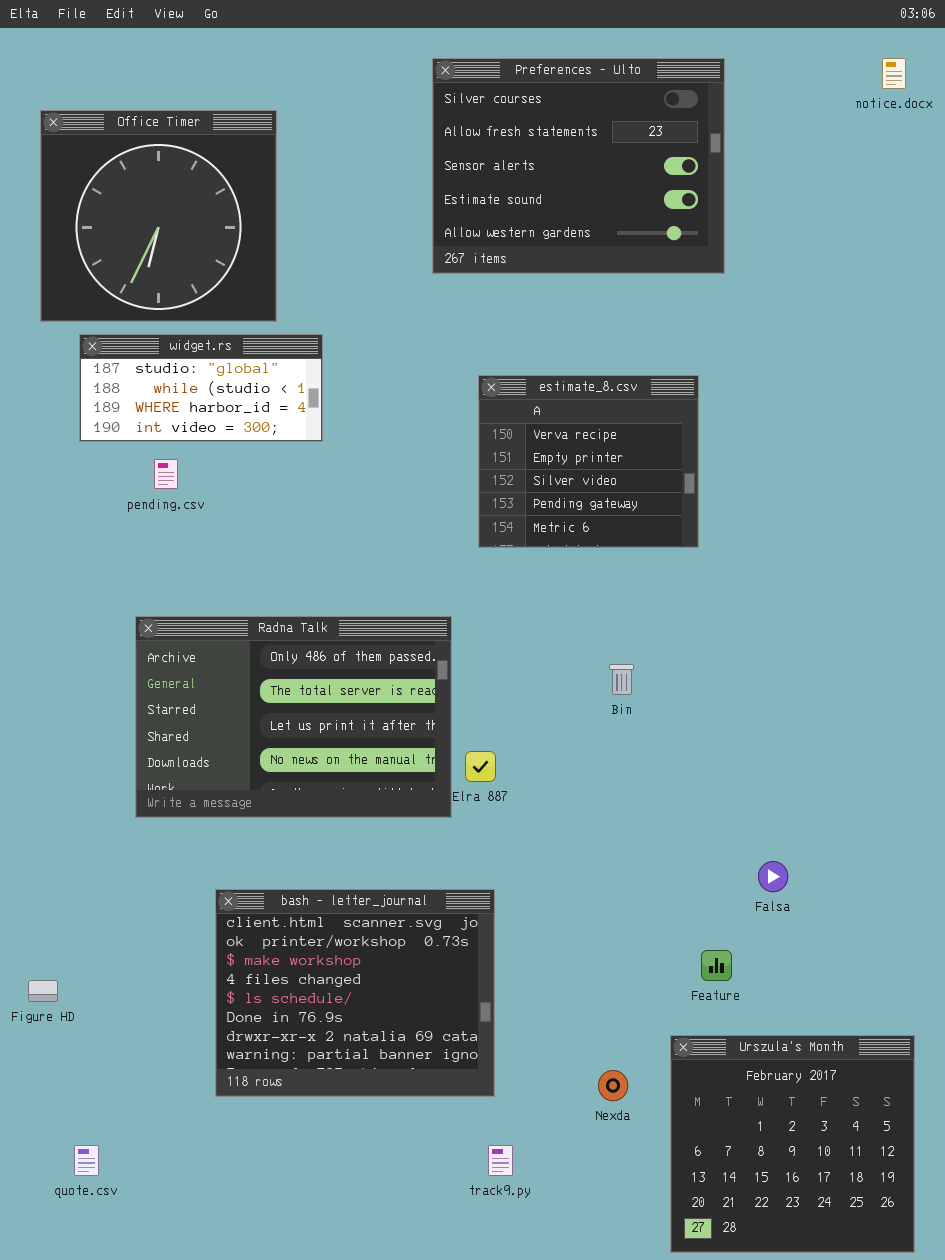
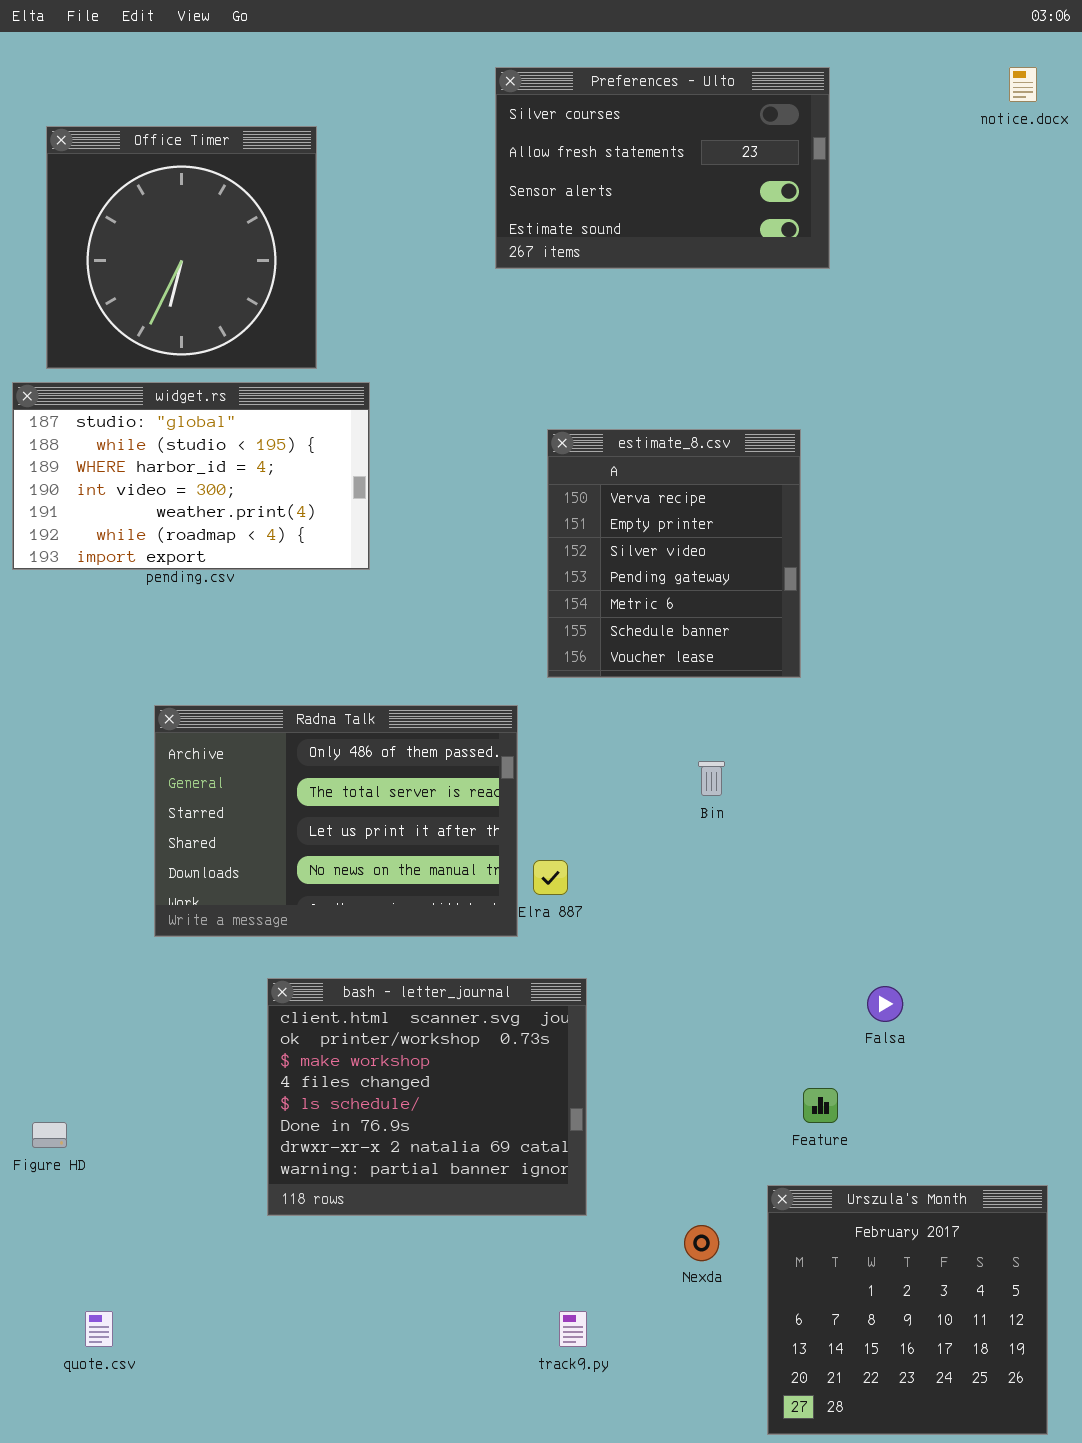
Preferences - Ulto: [432,58,725,274] -> [495,67,830,269], resized
widget.rs: [79,334,323,442] -> [12,382,370,570], resized
estimate_8.csv: [478,375,699,548] -> [547,429,801,678], resized
bash - letter_journal: [215,889,495,1097] -> [267,978,587,1216], moved

